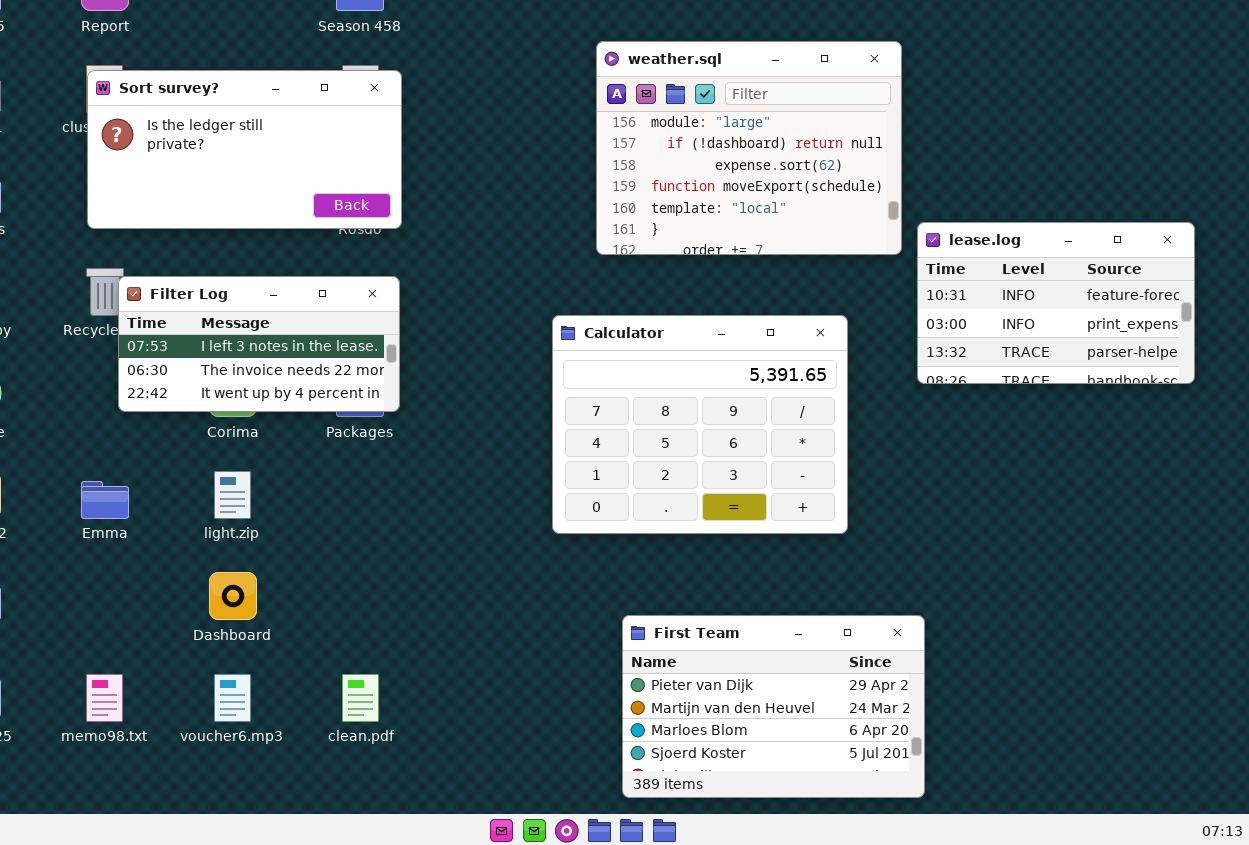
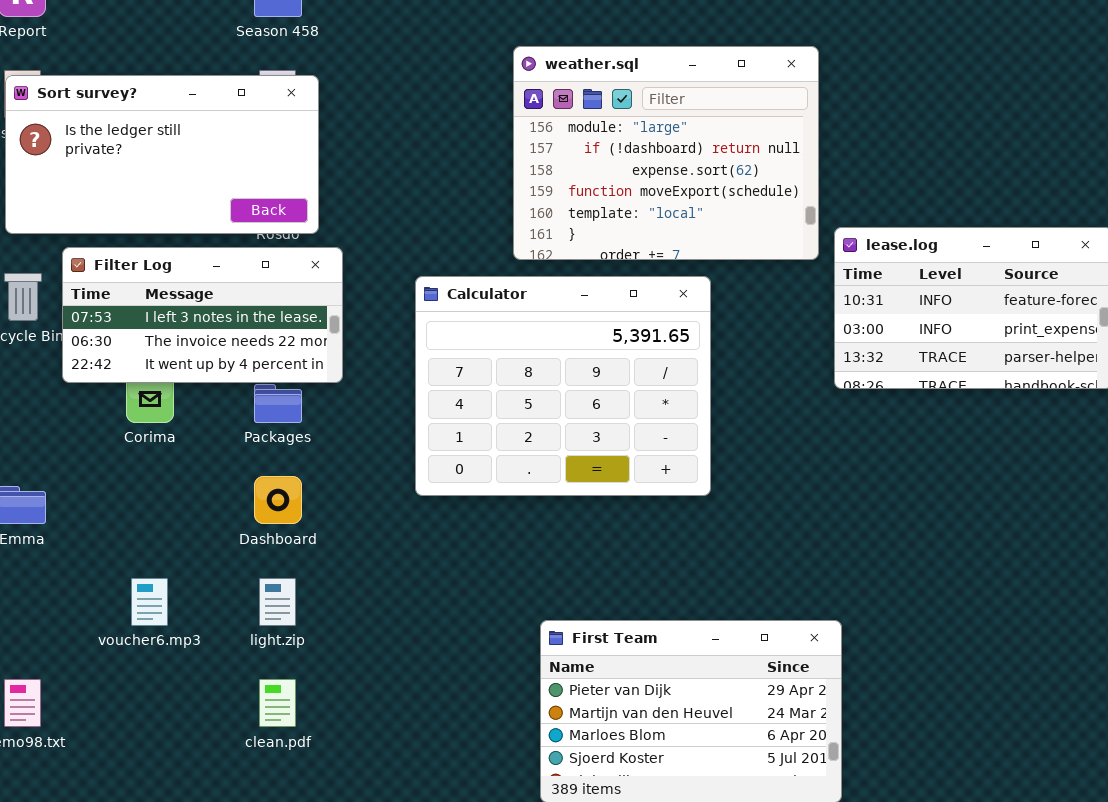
Filter Log: [118,276,400,412] -> [62,247,343,383], moved
Calculator: [552,315,848,534] -> [415,276,711,496], moved
light.zip: [214,471,251,519] -> [259,578,296,626], moved
Dashboard: [209,572,257,620] -> [254,476,302,524], moved
voucher6.mp3: [214,674,251,722] -> [131,578,168,626], moved

